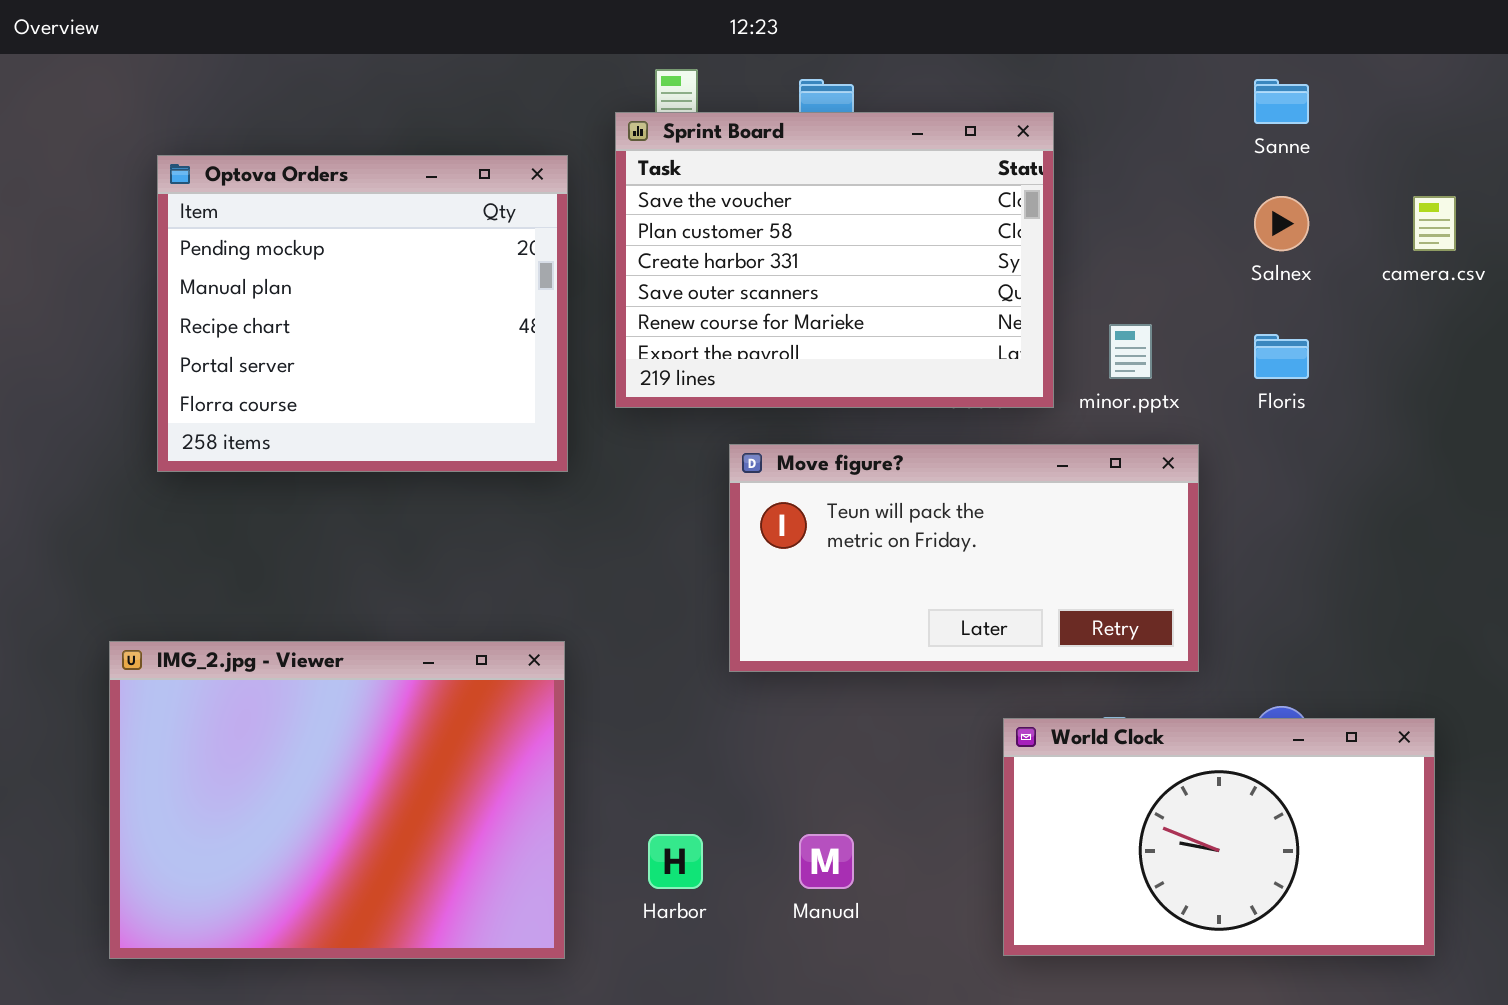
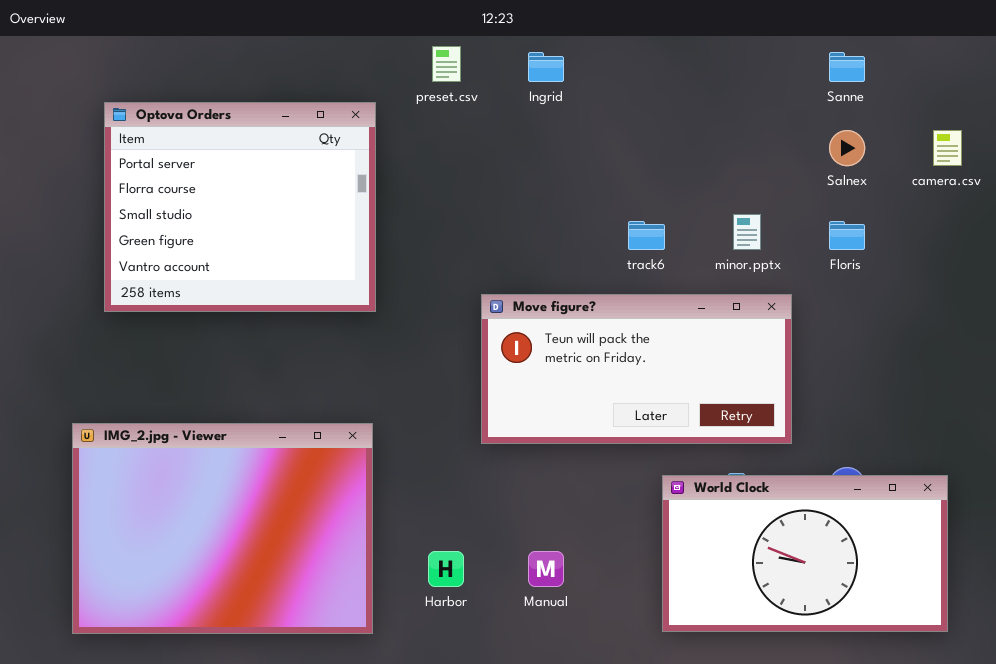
Sprint Board: [615,112,1054,408] -> none, closed
Optova Orders: [157,155,568,472] -> [104,102,376,312], scrolled down 3 rows

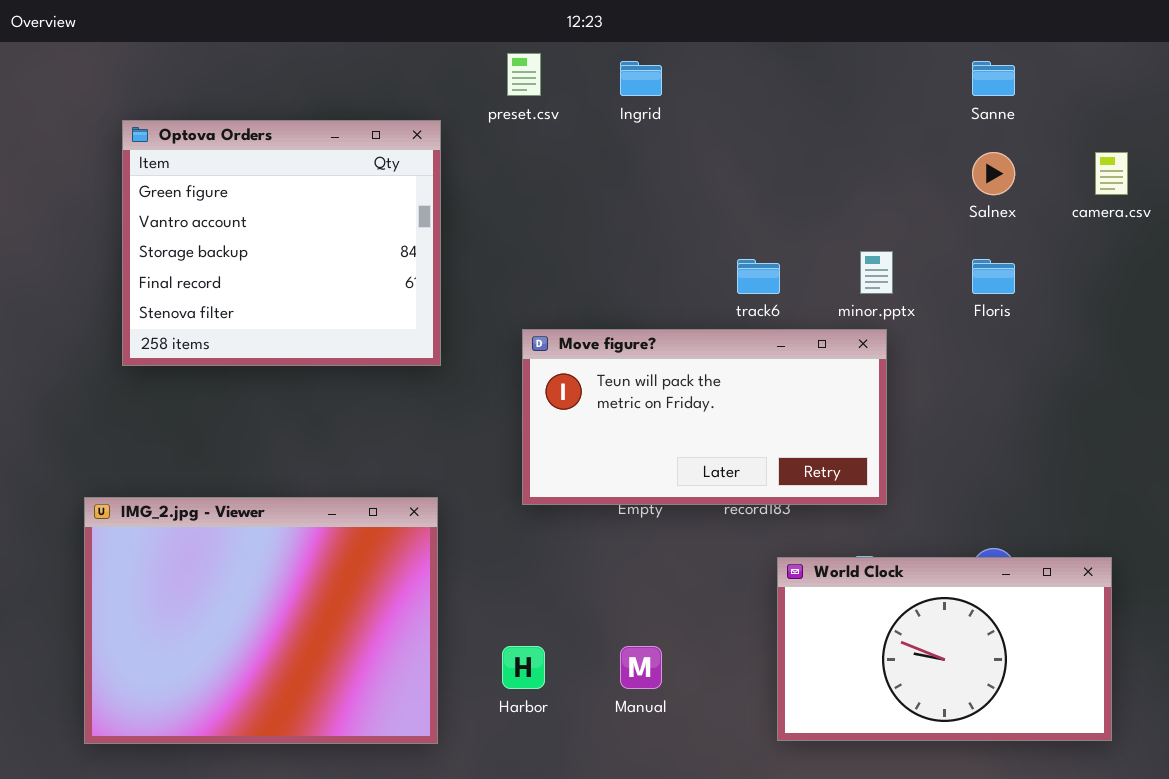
Optova Orders: [104,102,376,312] -> [122,120,441,366], scrolled down 3 rows
Move figure?: [481,294,792,444] -> [522,329,887,505], moved

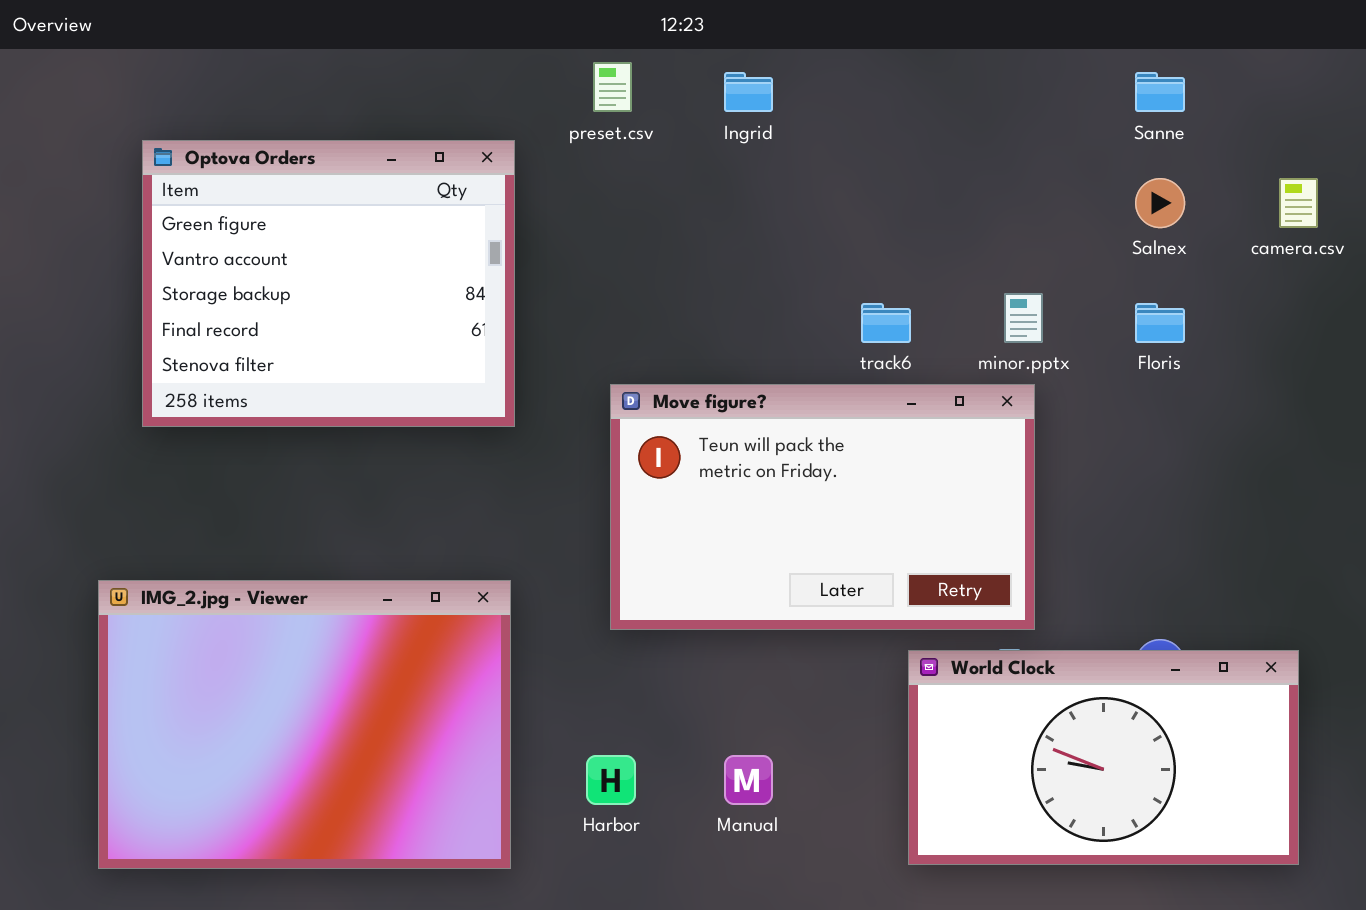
Move figure?: [522,329,887,505] -> [610,384,1035,630], resized

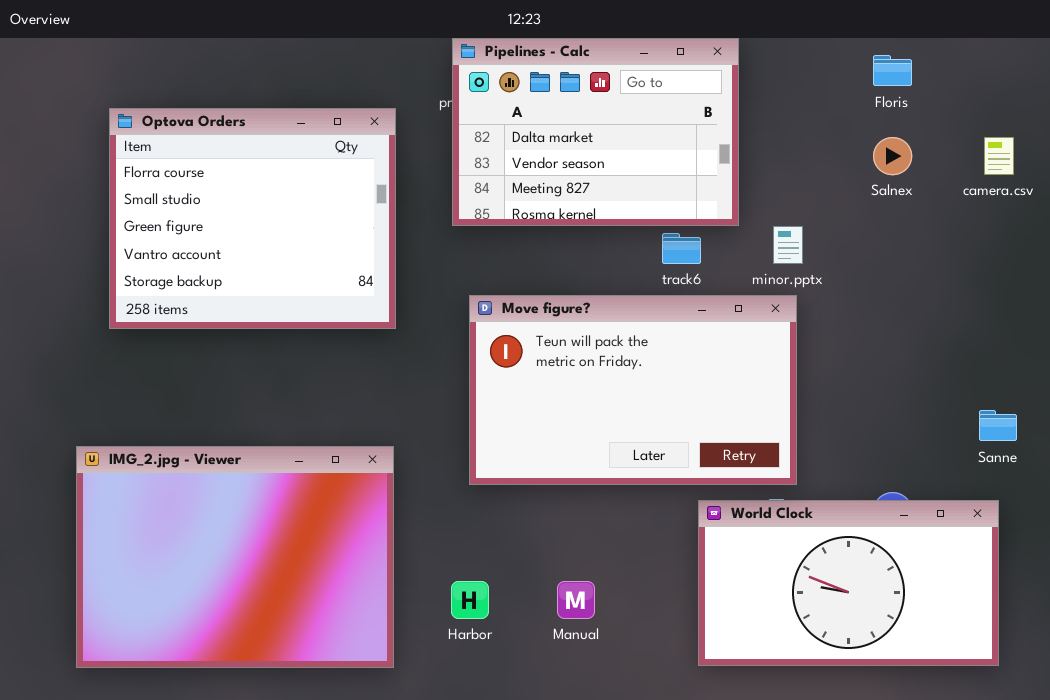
Pipelines - Calc: none -> [452,38,739,226], opened
Sanne: [1135,72,1185,112] -> [979,410,1017,441], moved
Optova Orders: [142,140,515,427] -> [109,108,396,329], scrolled up 2 rows
Floris: [1135,303,1185,343] -> [873,55,912,86], moved

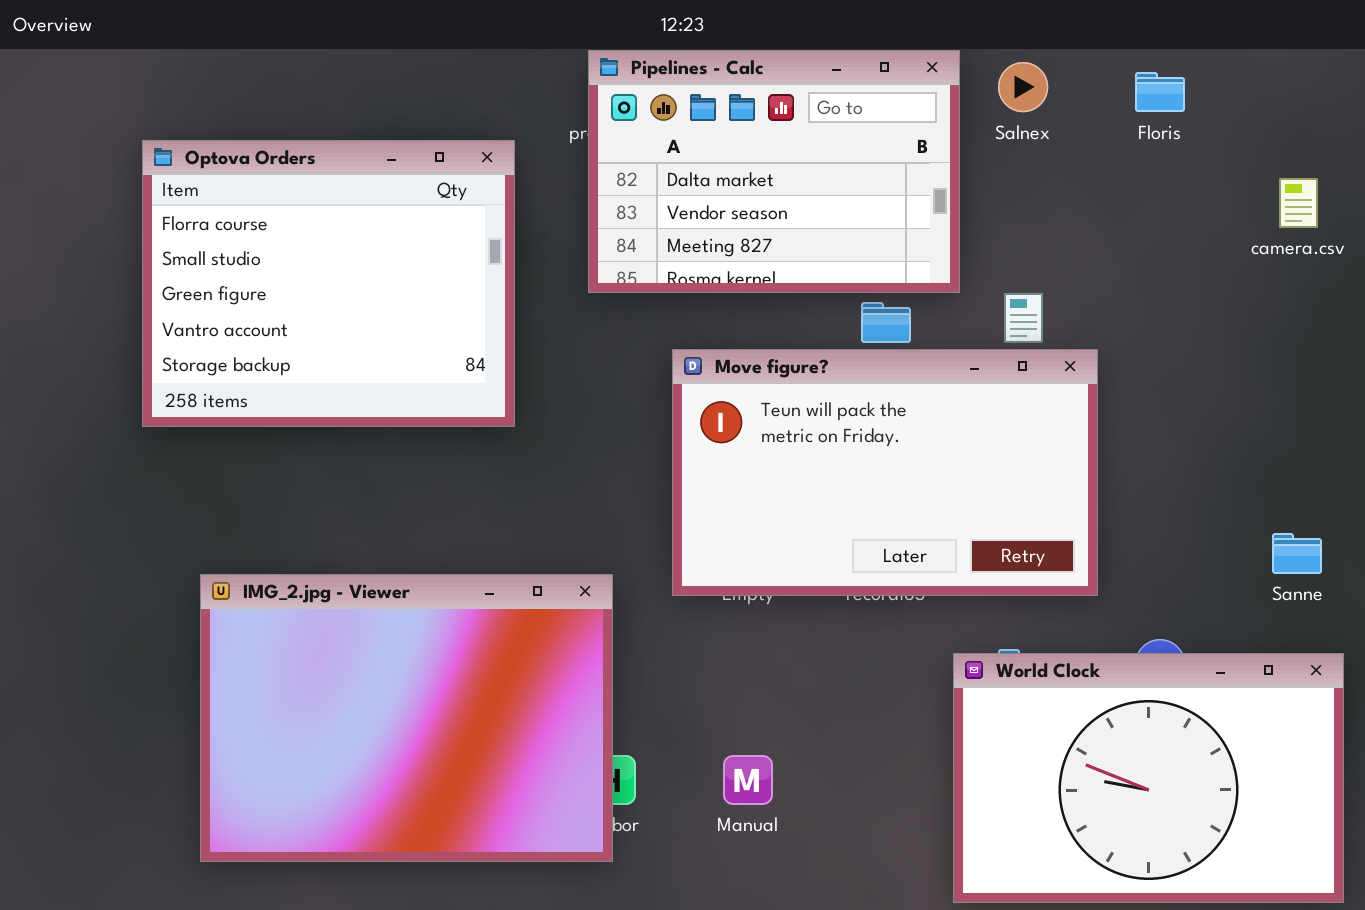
Salnex: [873,137,912,175] -> [998,62,1048,112], moved
Move figure?: [469,295,797,485] -> [672,349,1098,596], moved
IMG_2.jpg - Viewer: [76,446,394,668] -> [200,574,613,862], moved
World Clock: [698,500,999,666] -> [953,653,1344,903], moved, resized

